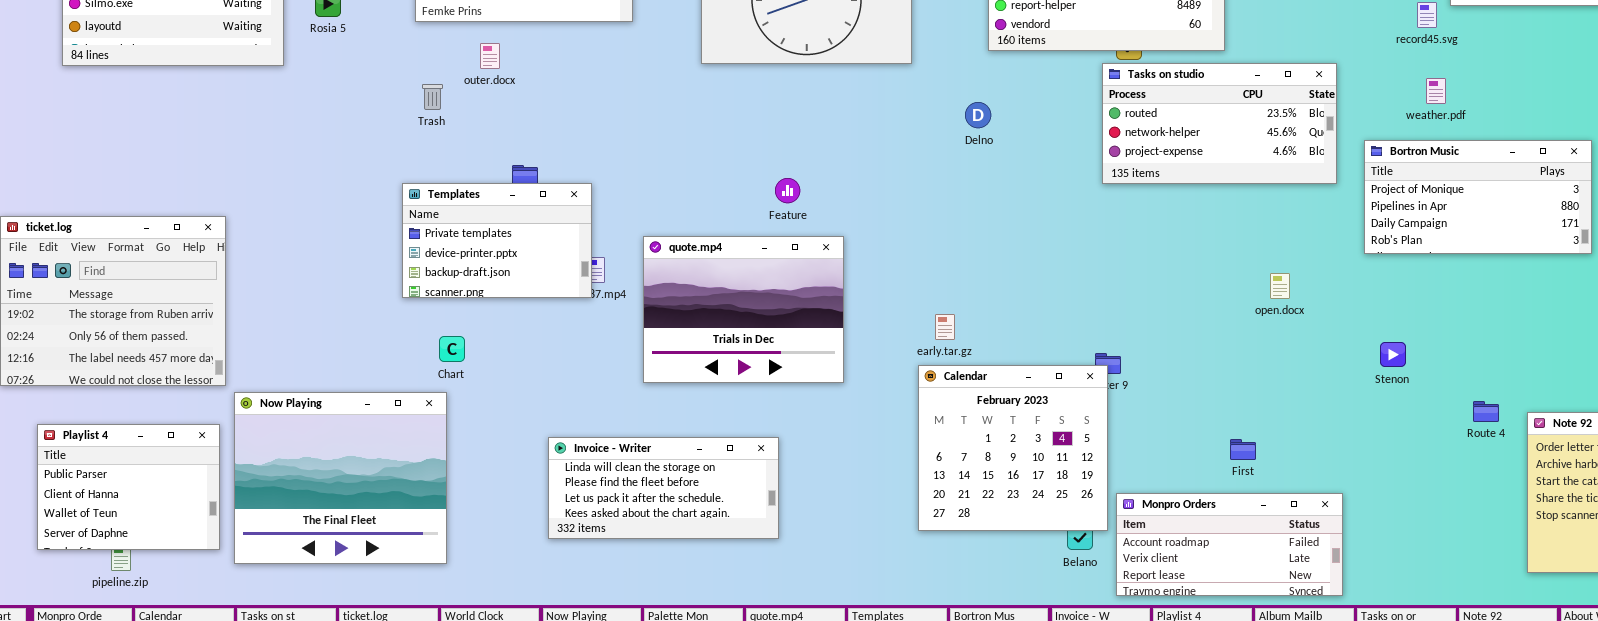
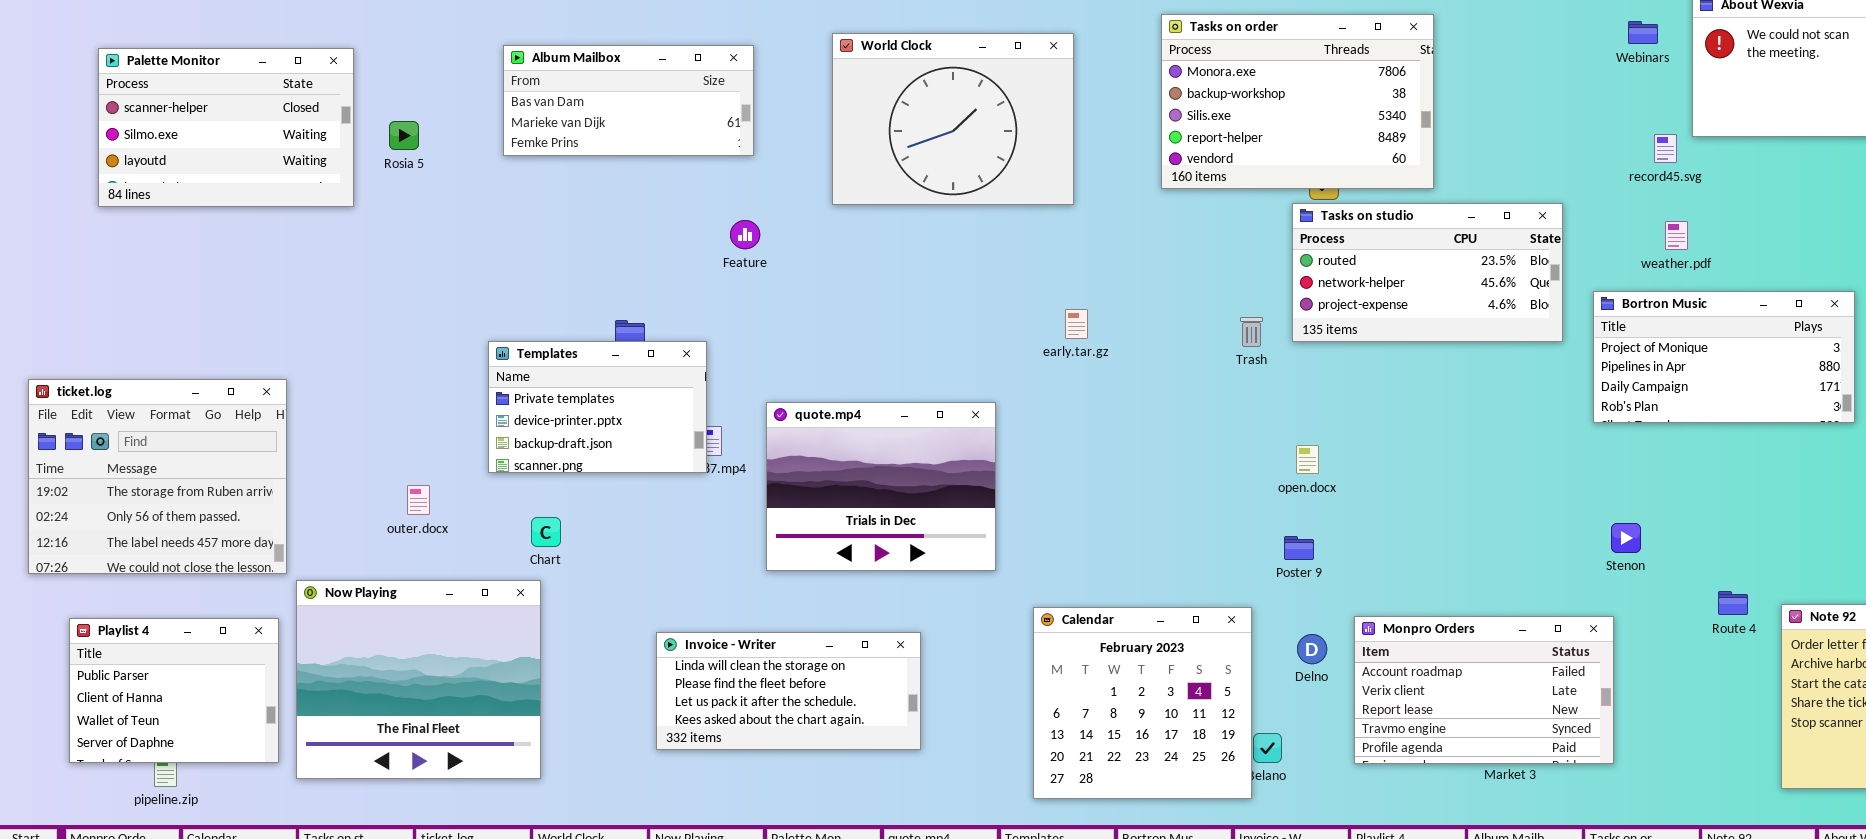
outer.docx: [480,43,500,69] -> [407,485,430,515], moved
Trash: [422,84,443,110] -> [1240,317,1263,347], moved
Delno: [965,102,991,128] -> [1297,634,1327,664], moved
Feature: [775,178,800,203] -> [730,220,760,249], moved
open.docx: [1270,273,1290,299] -> [1296,445,1319,474], moved
early.tar.gz: [935,314,955,340] -> [1065,309,1088,339], moved
Calendar: [918,365,1108,531] -> [1033,607,1252,799], moved
Monpro Orders: [1116,493,1343,596] -> [1354,616,1614,764], moved, resized

